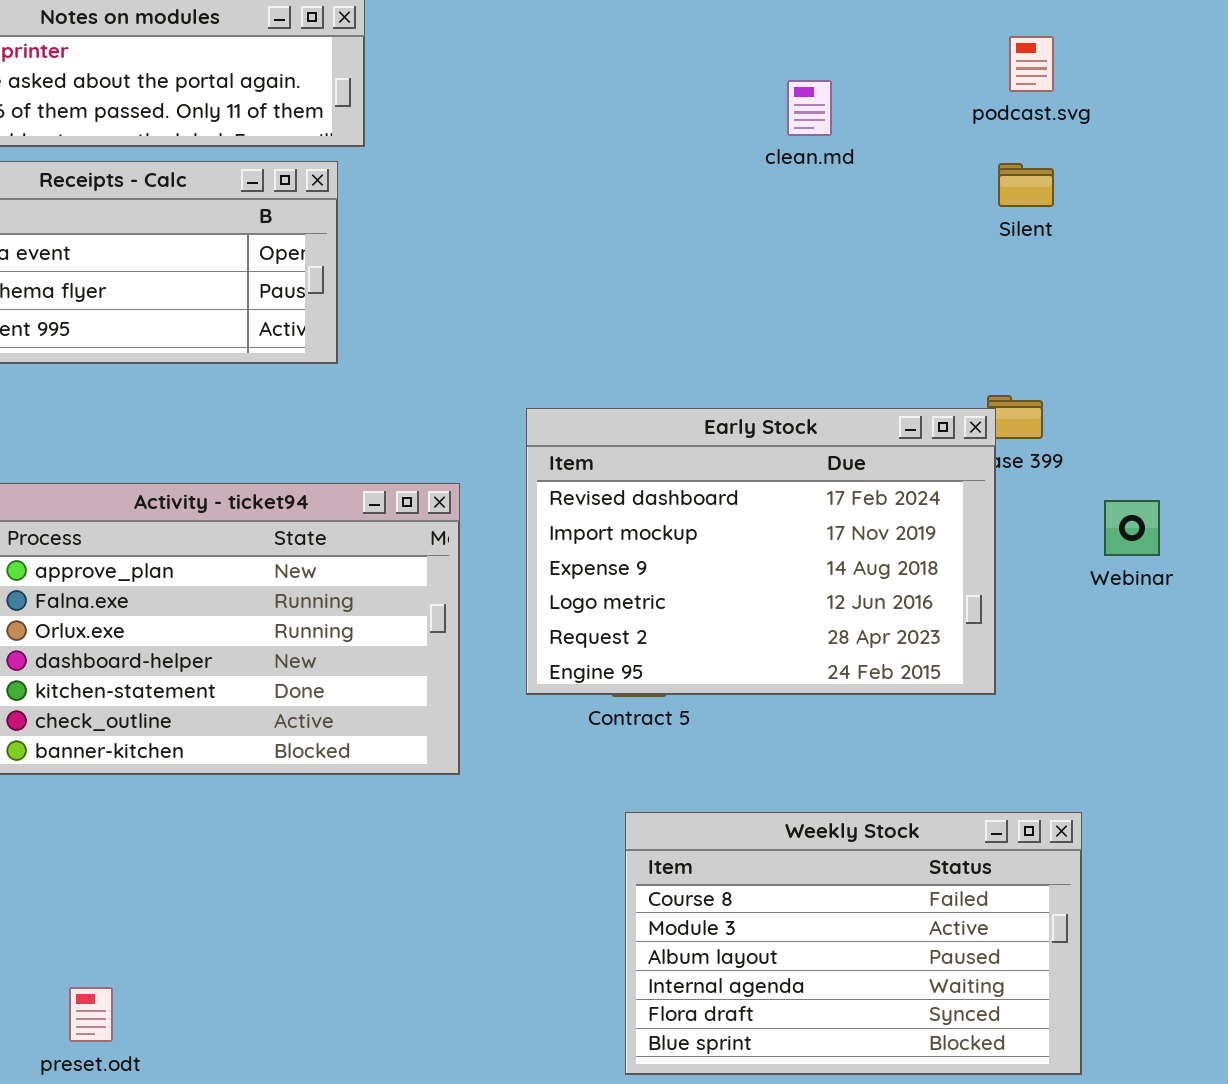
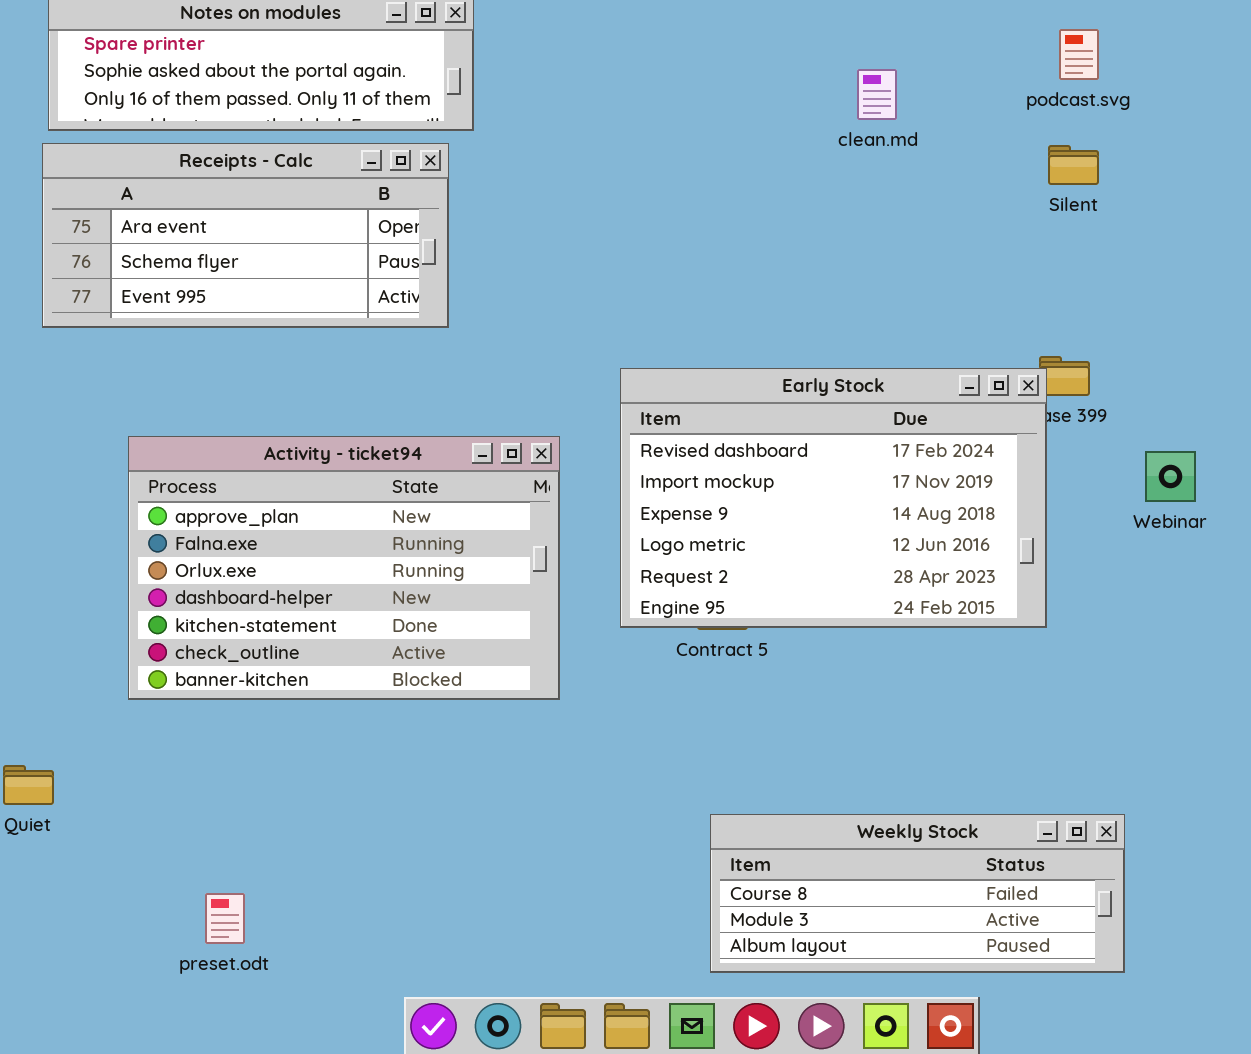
Weekly Stock: [625,812,1082,1075] -> [710,814,1125,973], resized

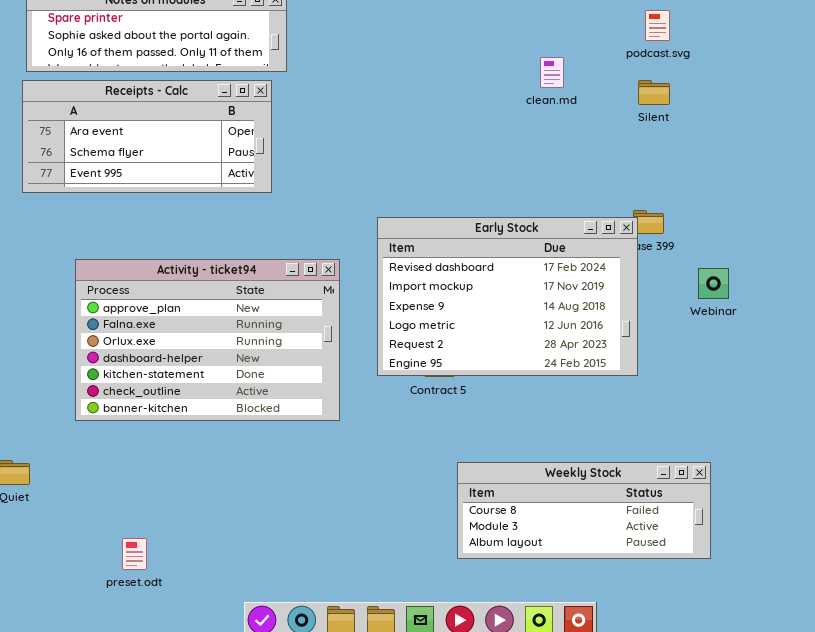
clean.md: [857,69,897,120] -> [540,57,564,88], moved
Weekly Stock: [710,814,1125,973] -> [457,462,711,559], moved

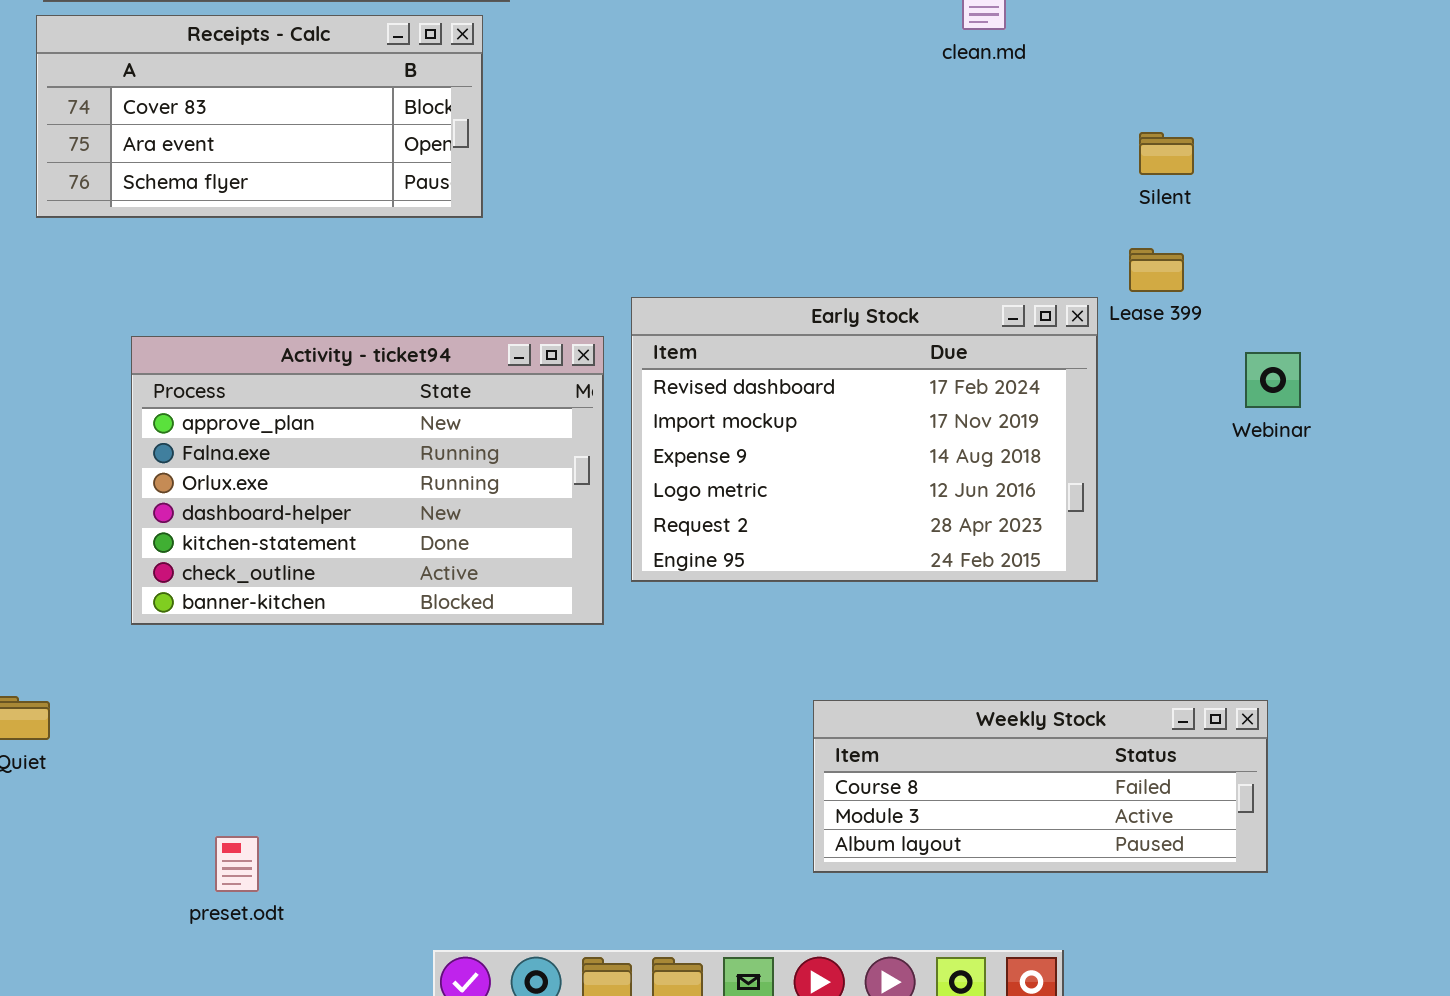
Receipts - Calc: [22,80,272,193] -> [36,15,483,218], scrolled up 1 row
Silent: [638,80,670,105] -> [1139,132,1194,175], moved
Early Stock: [377,217,638,376] -> [631,297,1098,582], moved

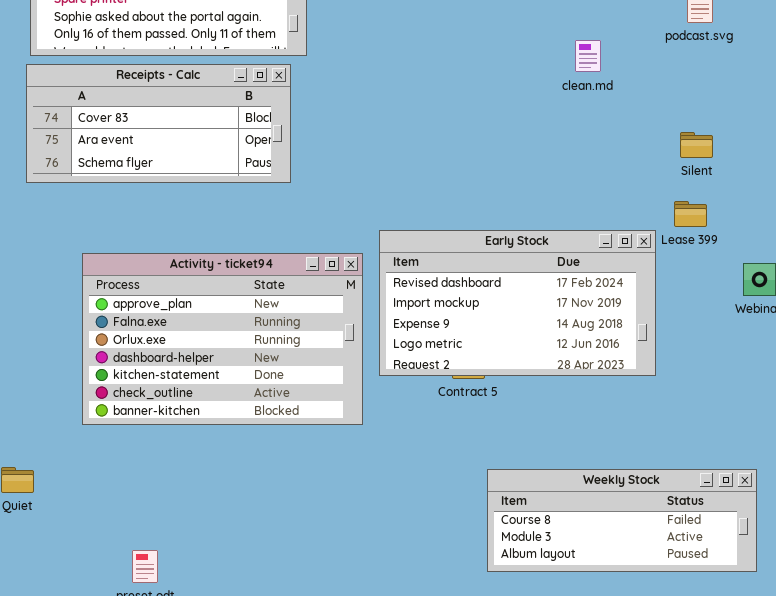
Early Stock: [631,297,1098,582] -> [379,230,656,376], resized

